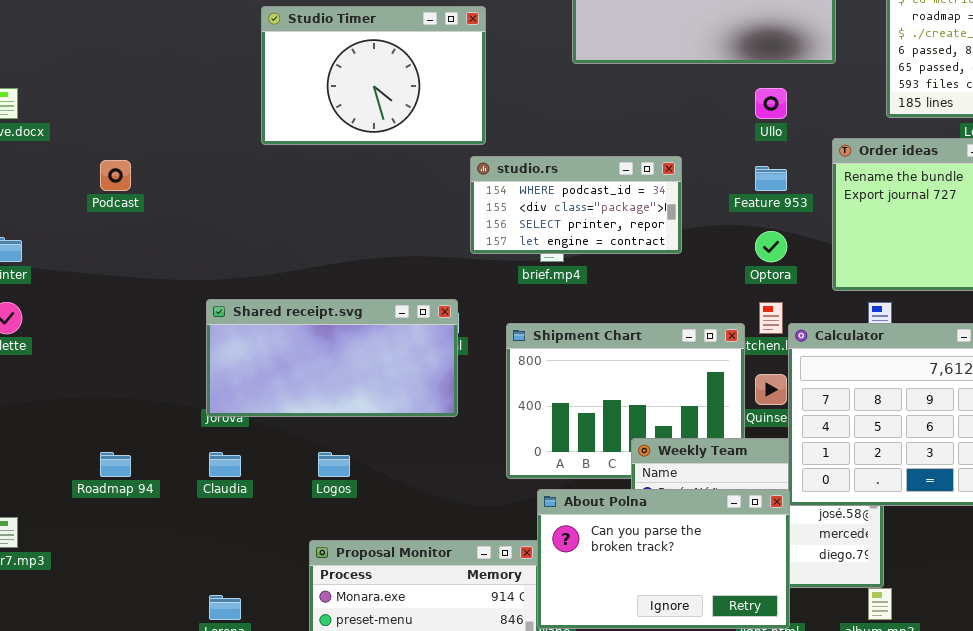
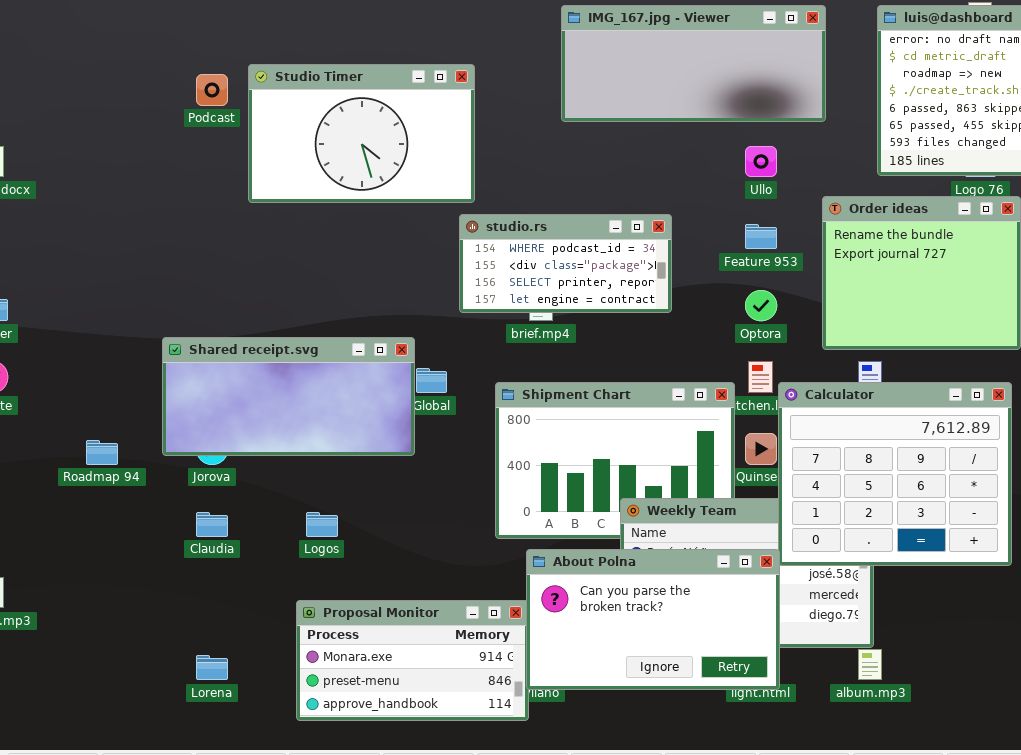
Podcast: [100,160,131,191] -> [196,74,228,106], moved
Shared receipt.svg: [206,299,458,417] -> [162,337,415,456], moved
Roadmap 94: [100,452,131,477] -> [86,440,118,465], moved

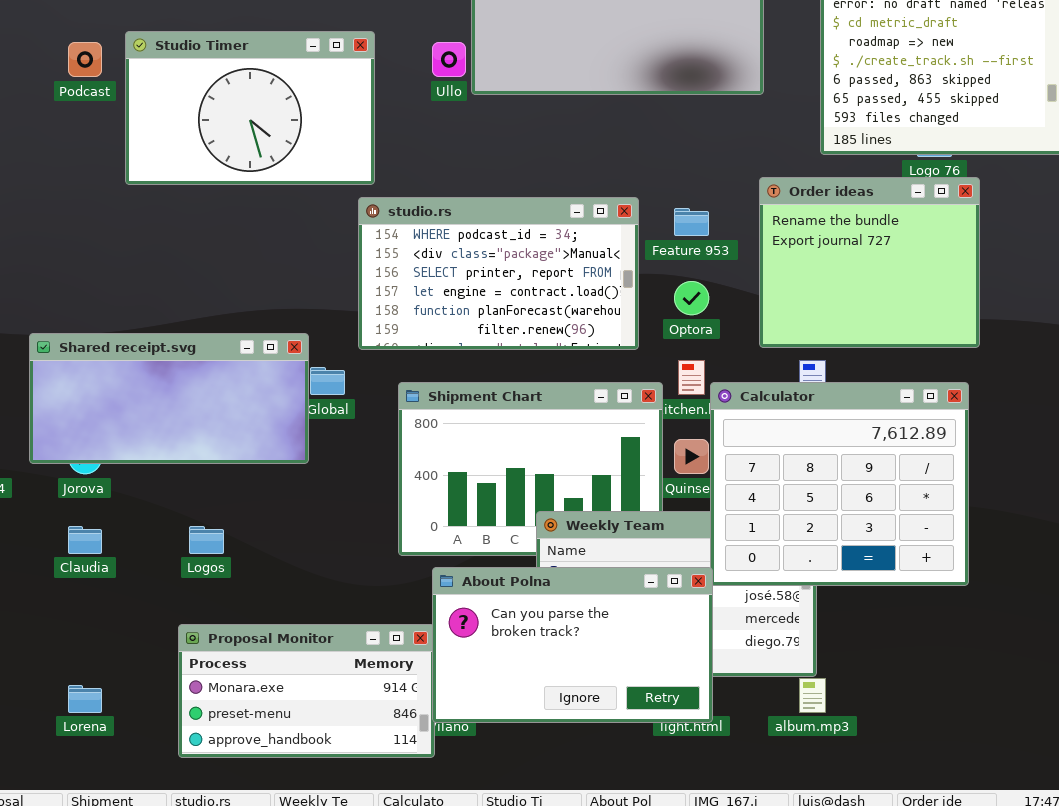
Ullo: [745,146,777,177] -> [432,42,466,77], moved
studio.rs: [459,214,672,313] -> [358,197,639,350], resized

